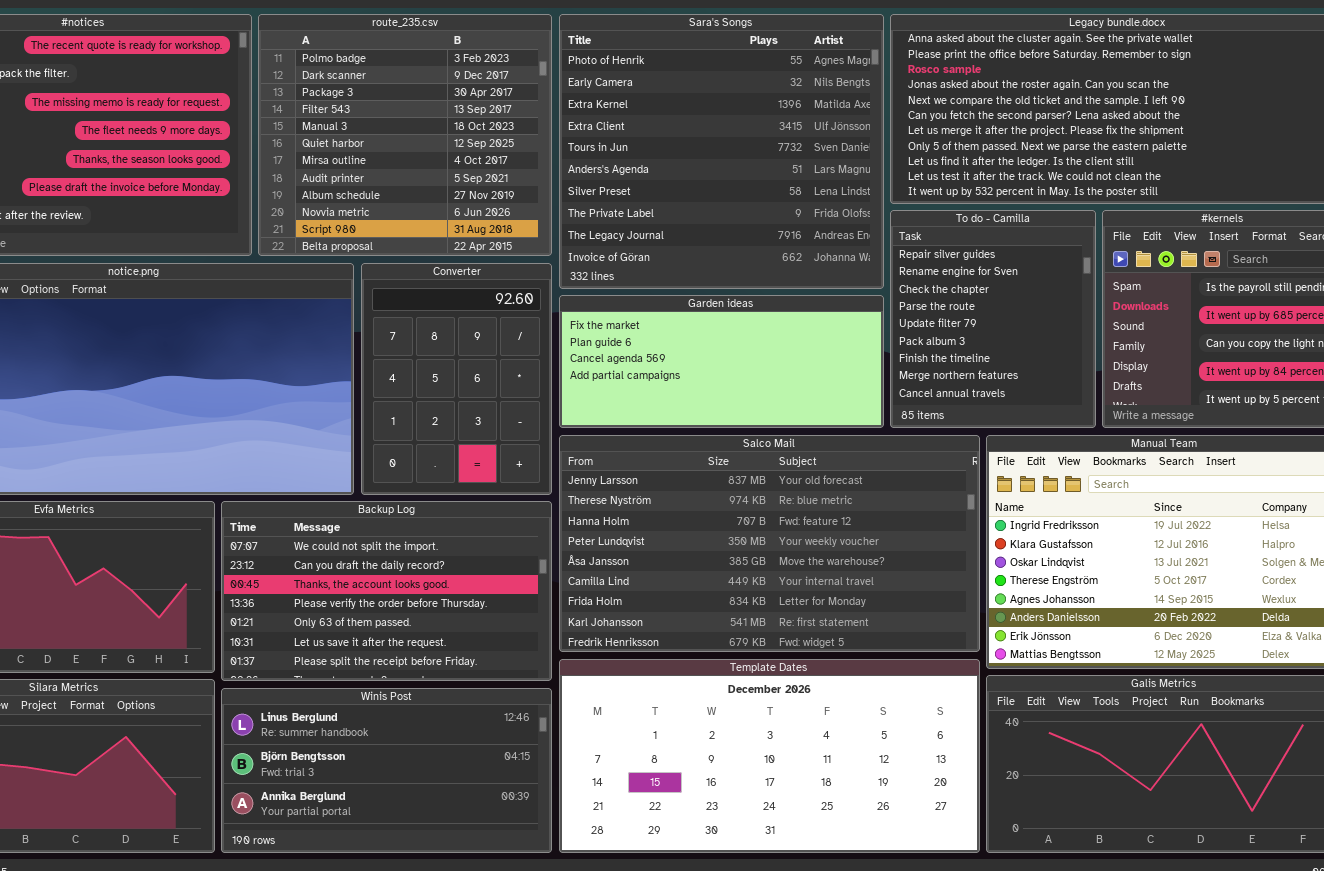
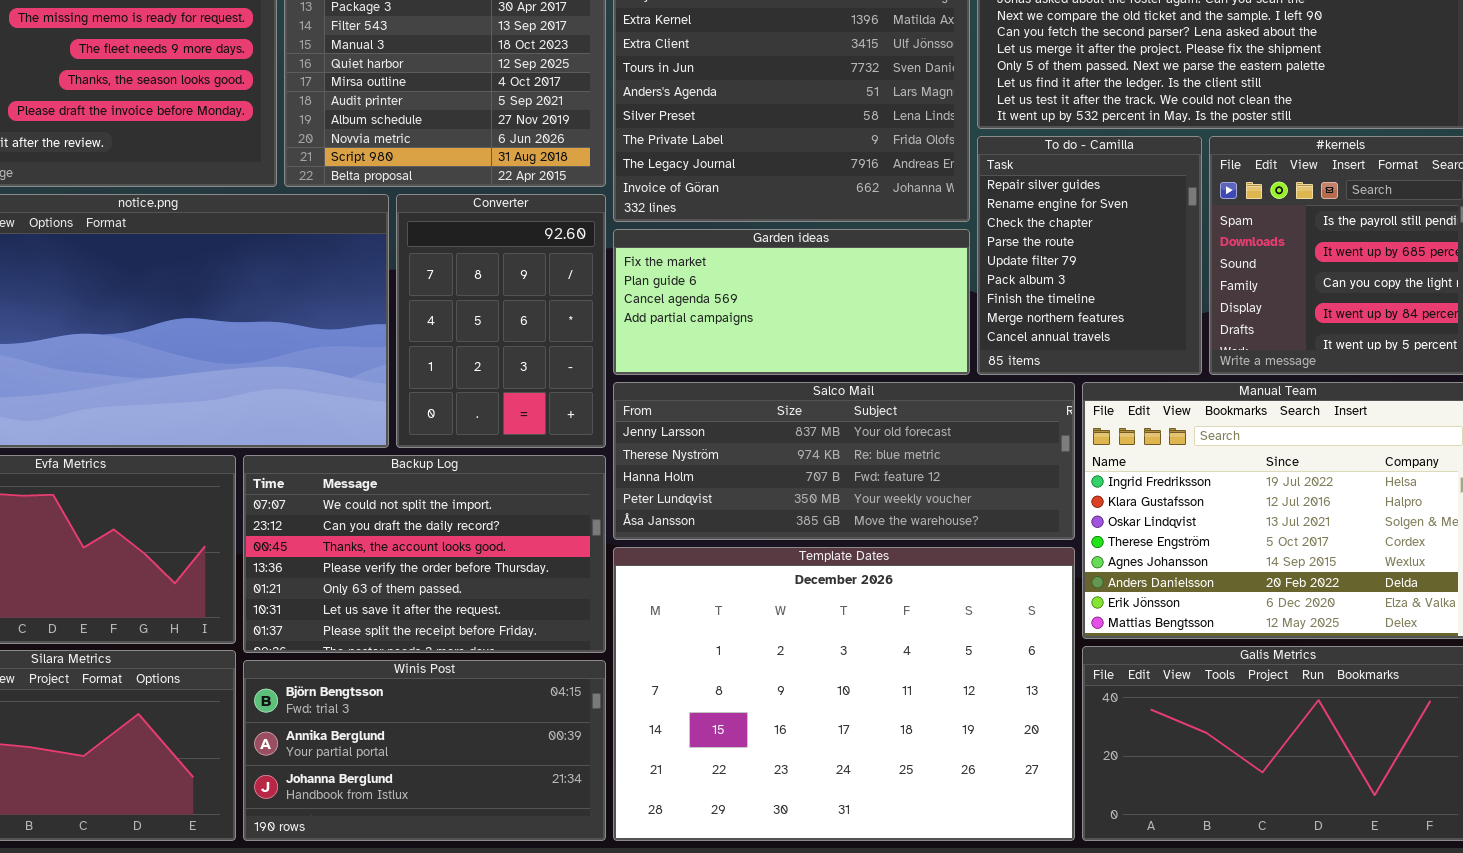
Salco Mail: [559,435,980,652] -> [613,382,1075,540], resized
Template Dates: [559,659,980,853] -> [613,547,1075,841], resized
Winis Post: [221,688,552,853] -> [243,660,606,841], scrolled down 1 row

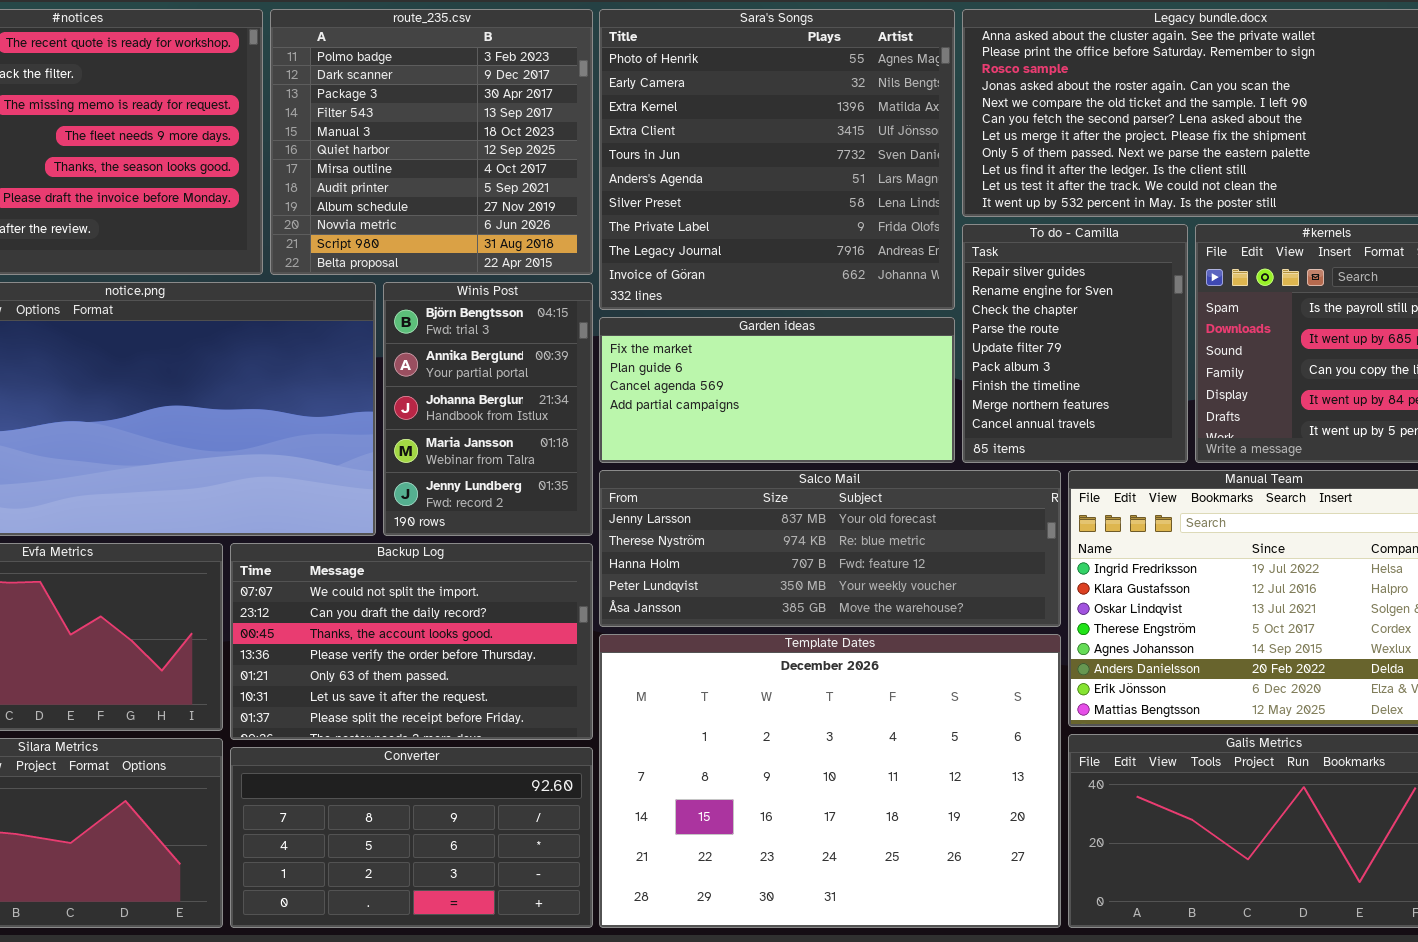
Converter: [396,194,606,448] -> [230,747,593,928], moved, resized
Winis Post: [243,660,606,841] -> [383,282,593,536], moved, resized

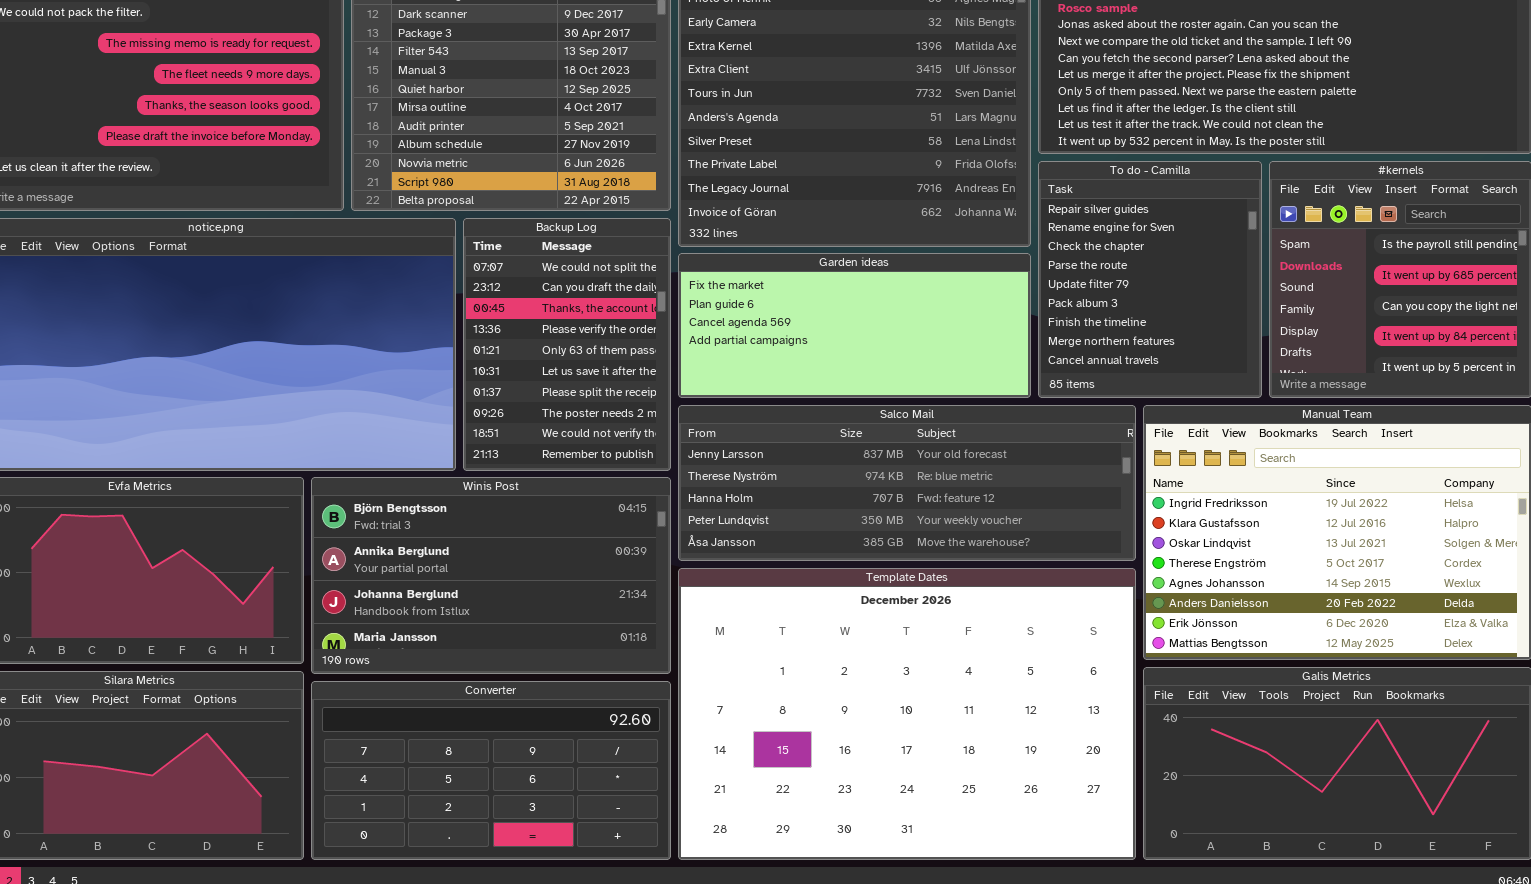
Winis Post: [383,282,593,536] -> [311,477,671,674], moved, resized
Backup Log: [230,543,593,740] -> [463,218,671,471], moved, resized

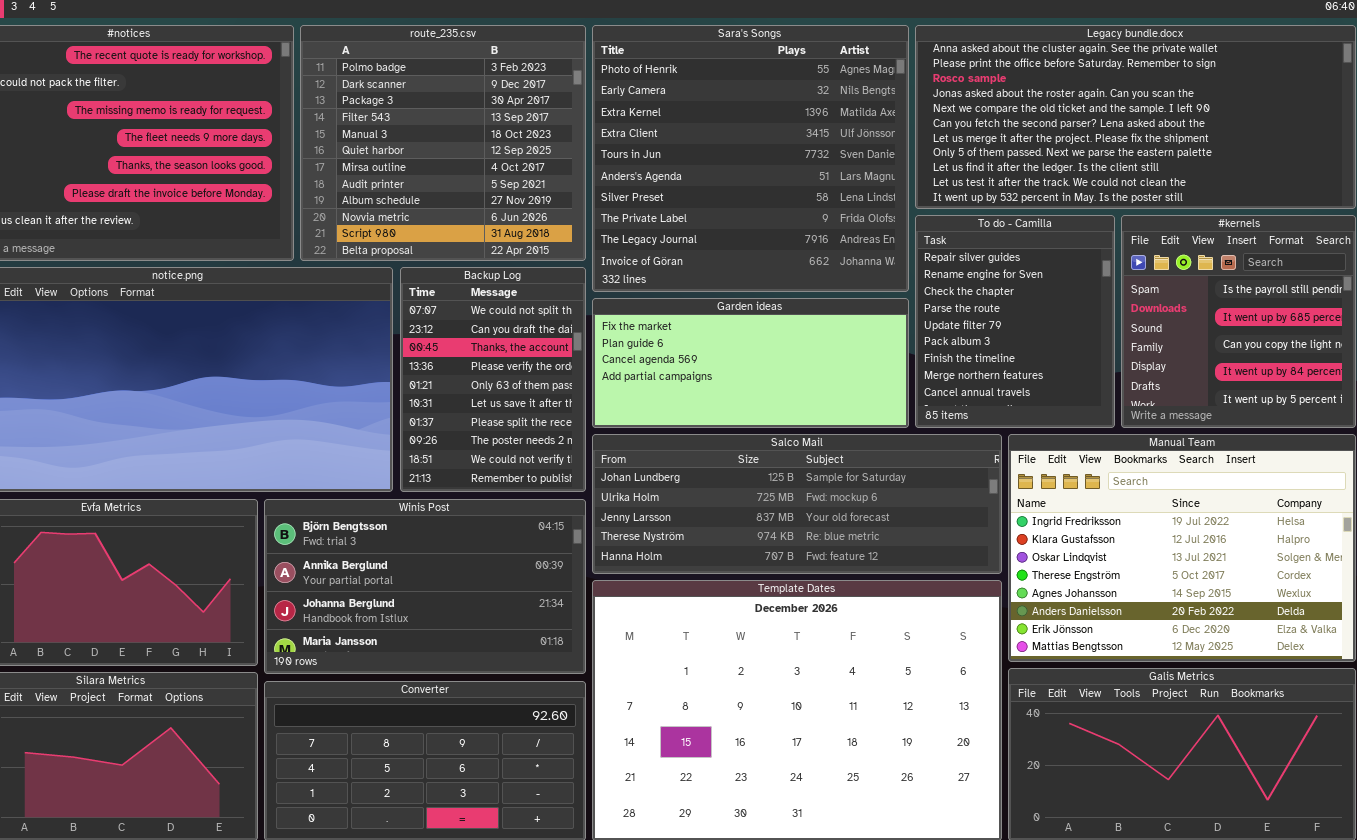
Salco Mail: [678,405,1136,561] -> [592,434,1002,574], scrolled up 2 rows

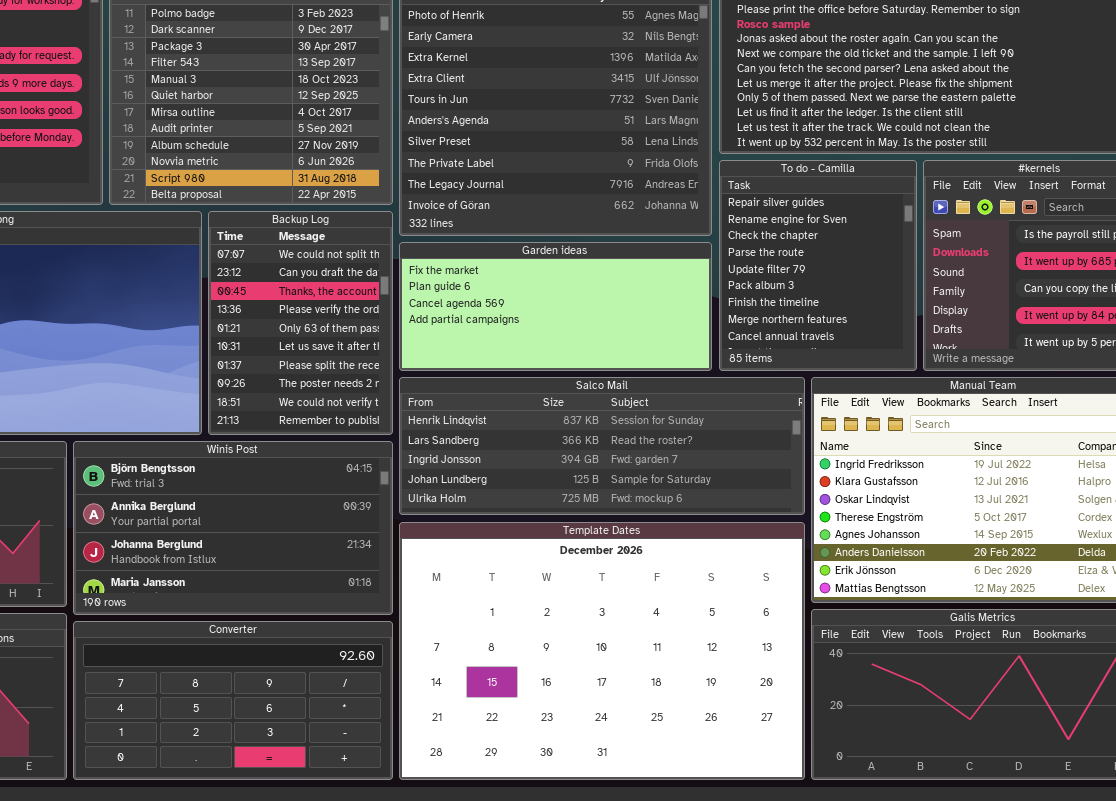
Salco Mail: [592,434,1002,574] -> [399,377,805,515], scrolled up 3 rows

